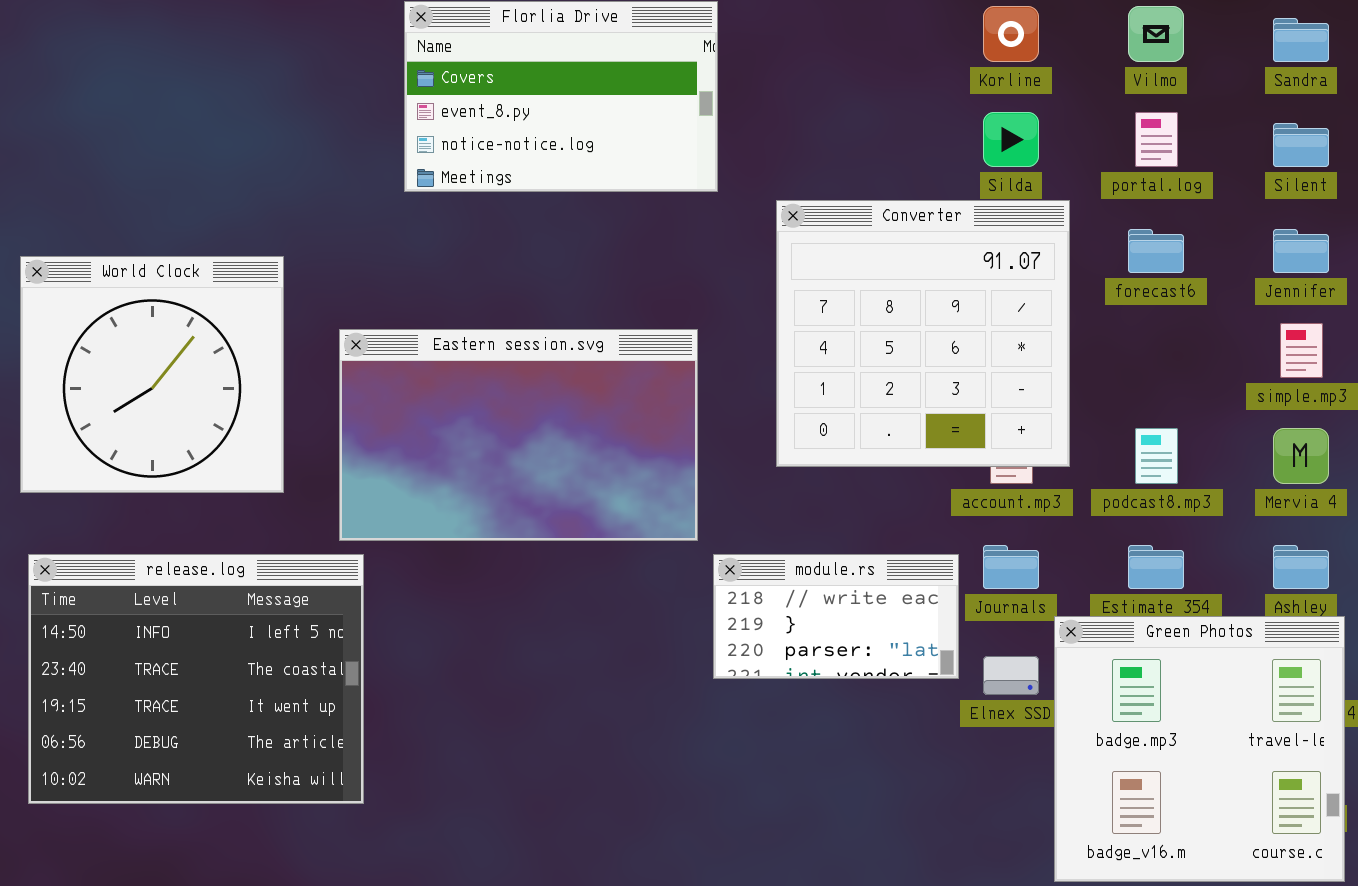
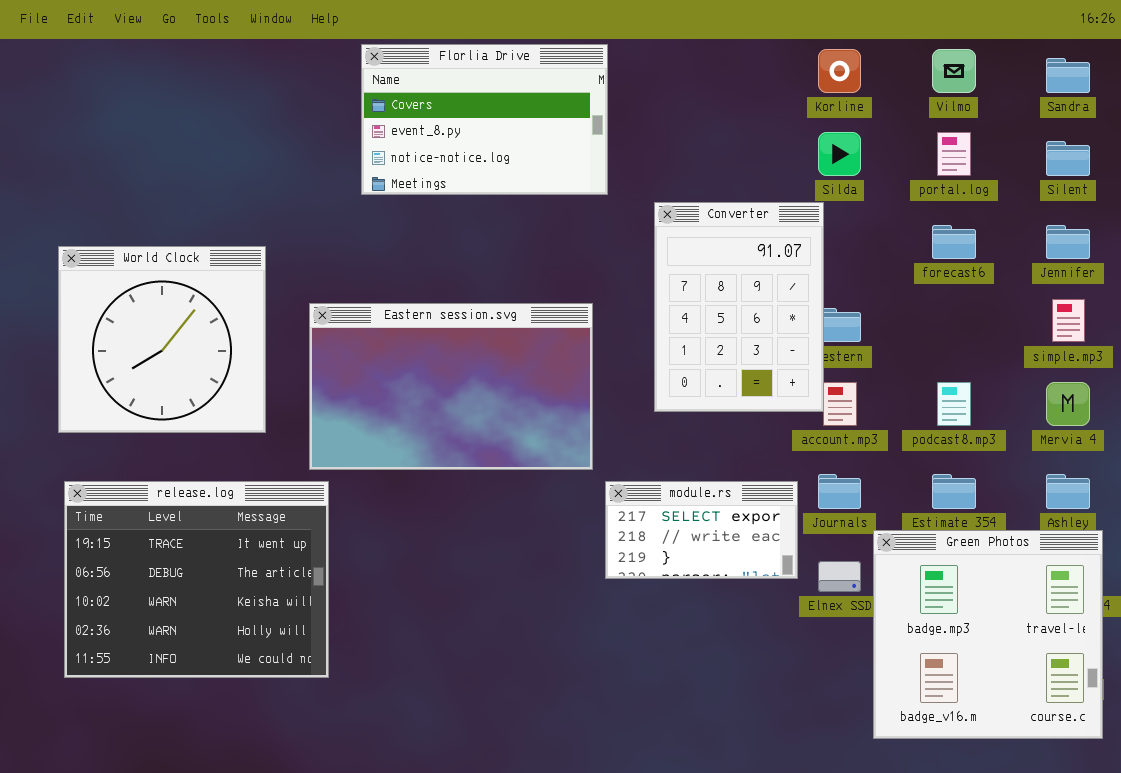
Converter: [776,200,1070,467] -> [654,202,824,412], resized
release.log: [28,554,364,804] -> [64,481,329,678], scrolled down 2 rows
module.rs: [713,554,959,679] -> [605,481,798,579], scrolled up 1 row

